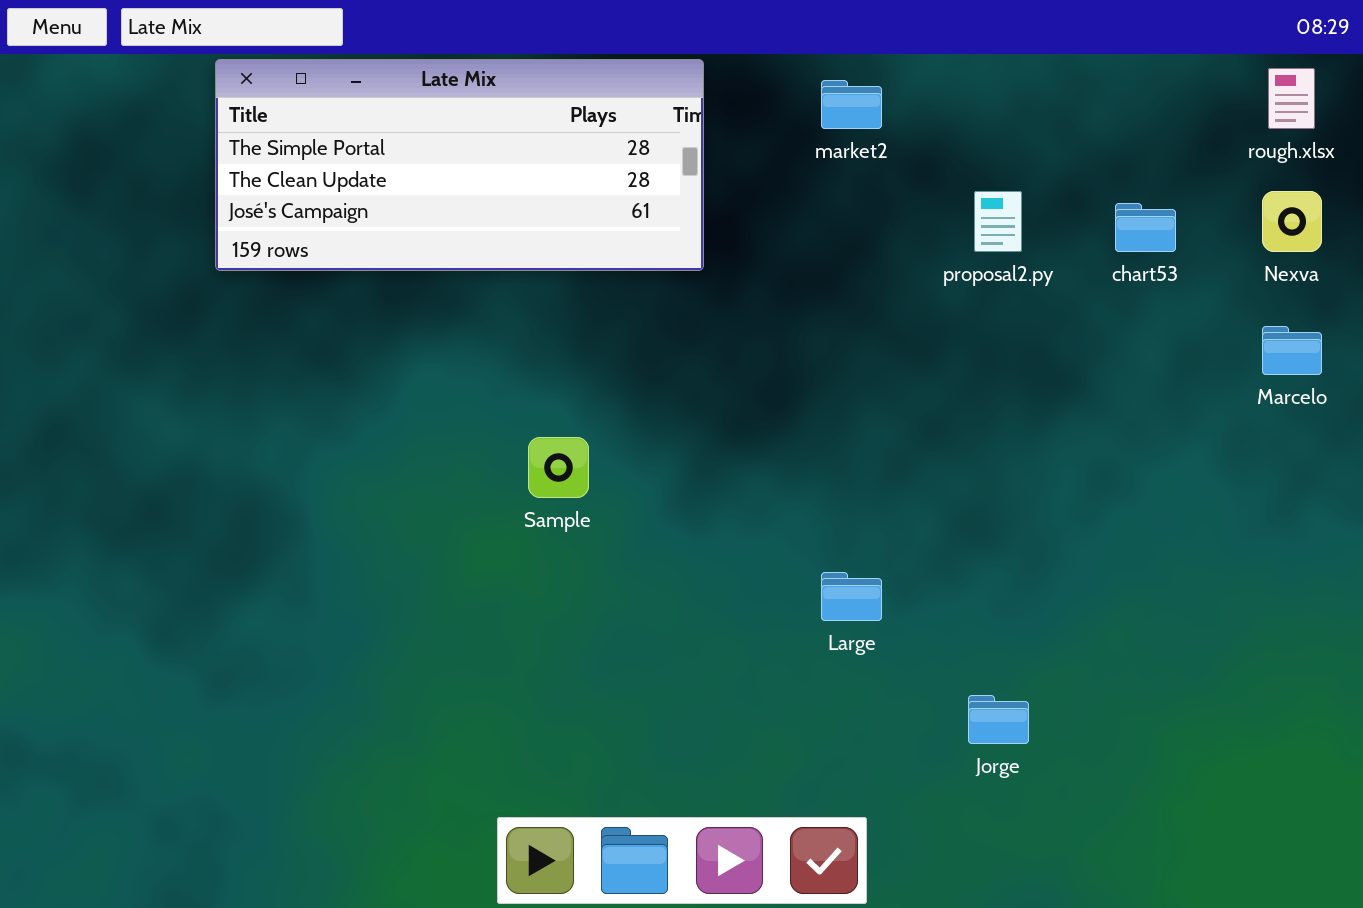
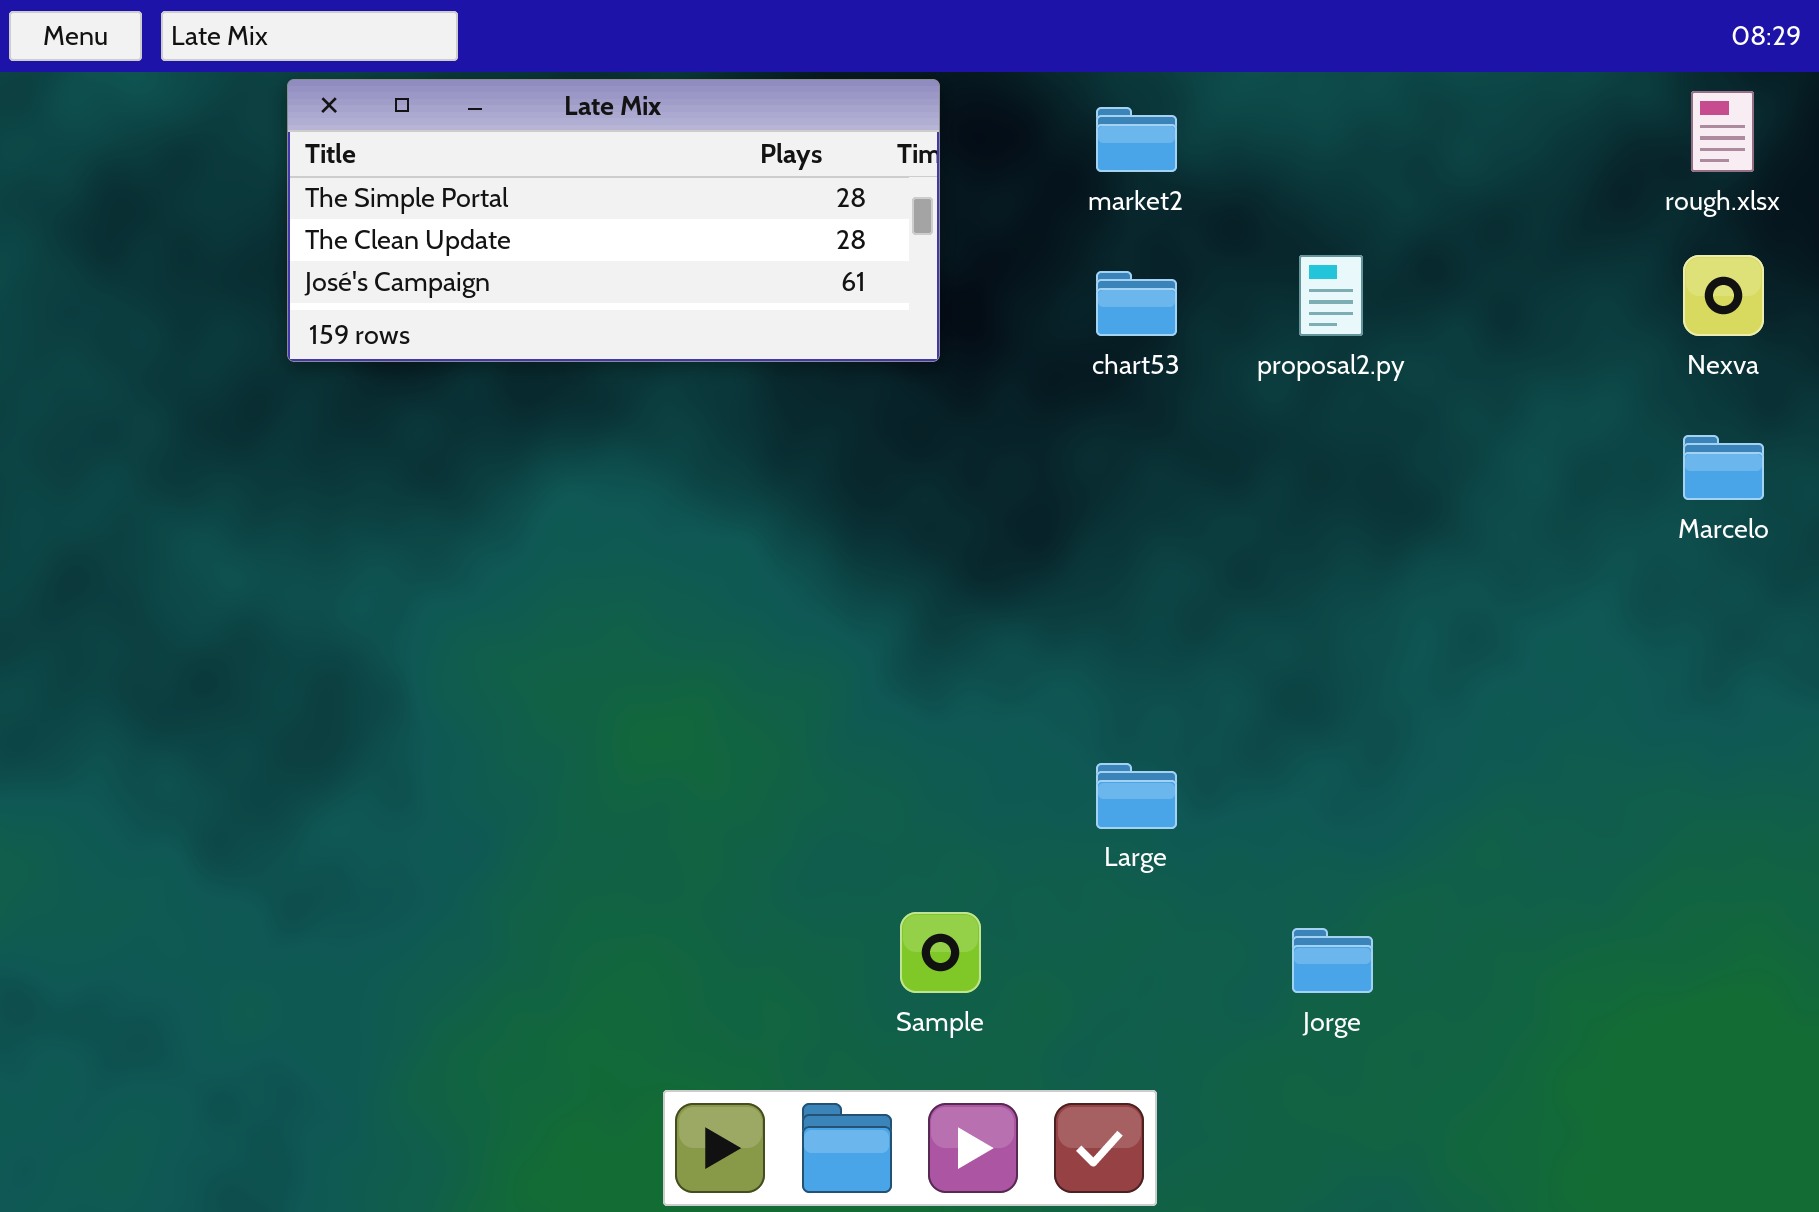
chart53: [1115,203,1176,252] -> [1096,271,1177,336], moved
Sample: [528,437,589,498] -> [900,912,981,993], moved

